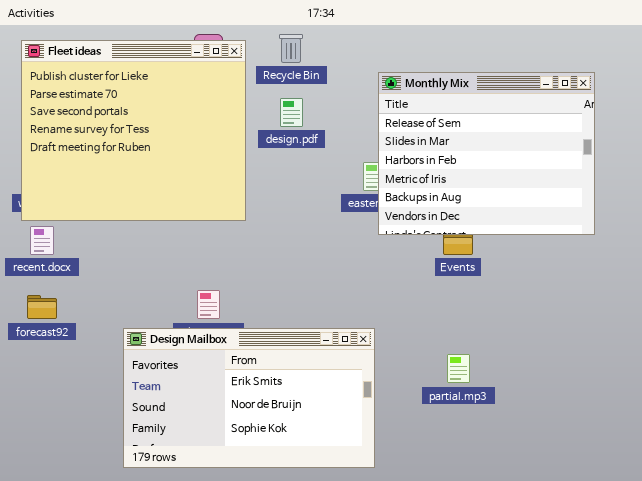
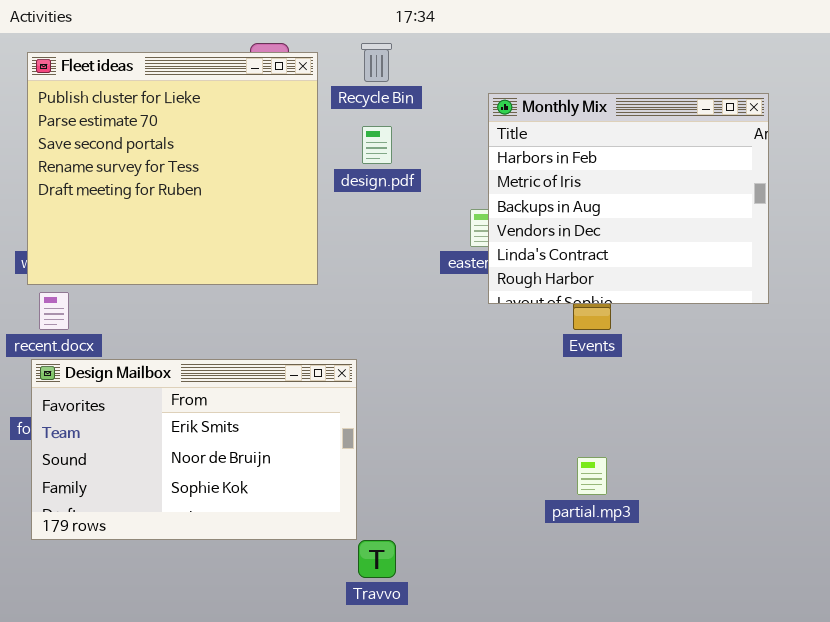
Monthly Mix: [378,72,595,235] -> [488,93,769,304], scrolled down 2 rows
Design Mailbox: [123,328,375,468] -> [31,359,357,540], moved

